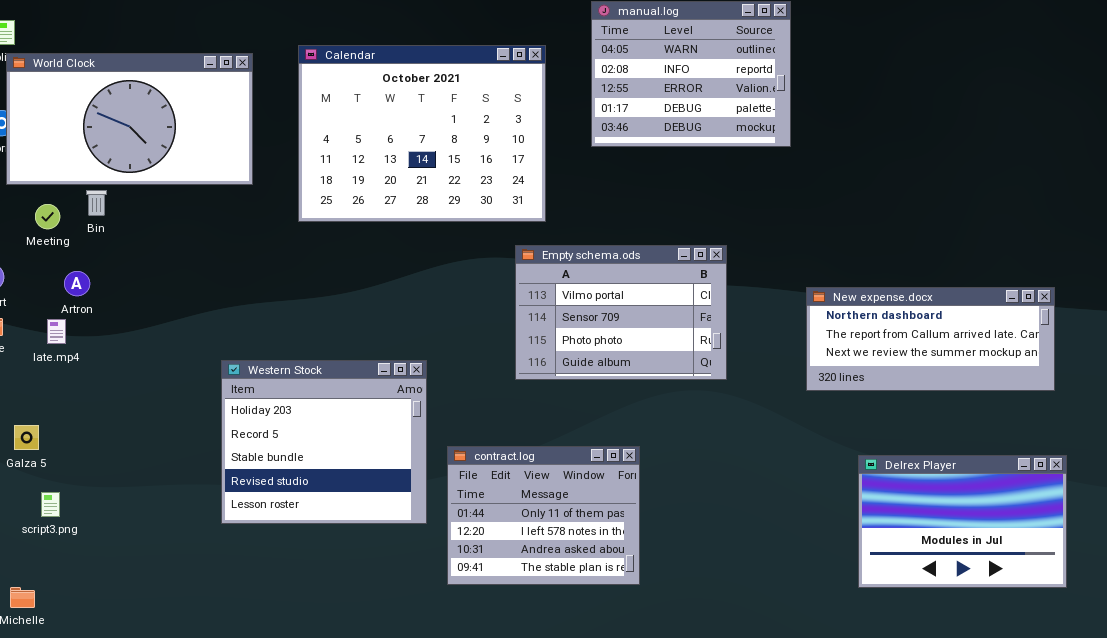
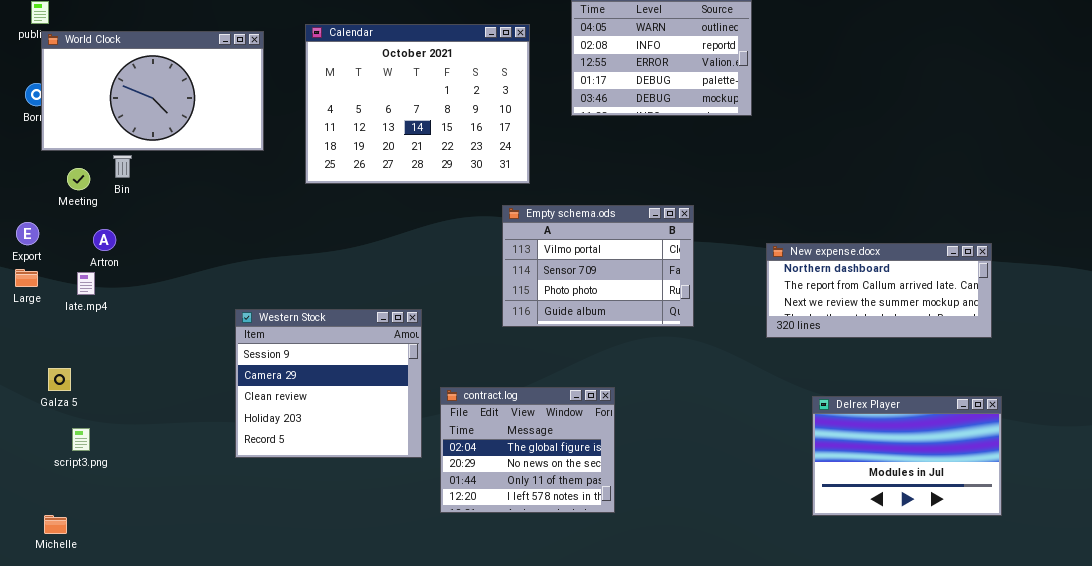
Western Stock: [221,360,427,524] -> [235,309,422,458], scrolled up 3 rows
contract.log: [447,446,640,585] -> [440,387,615,513], scrolled up 2 rows

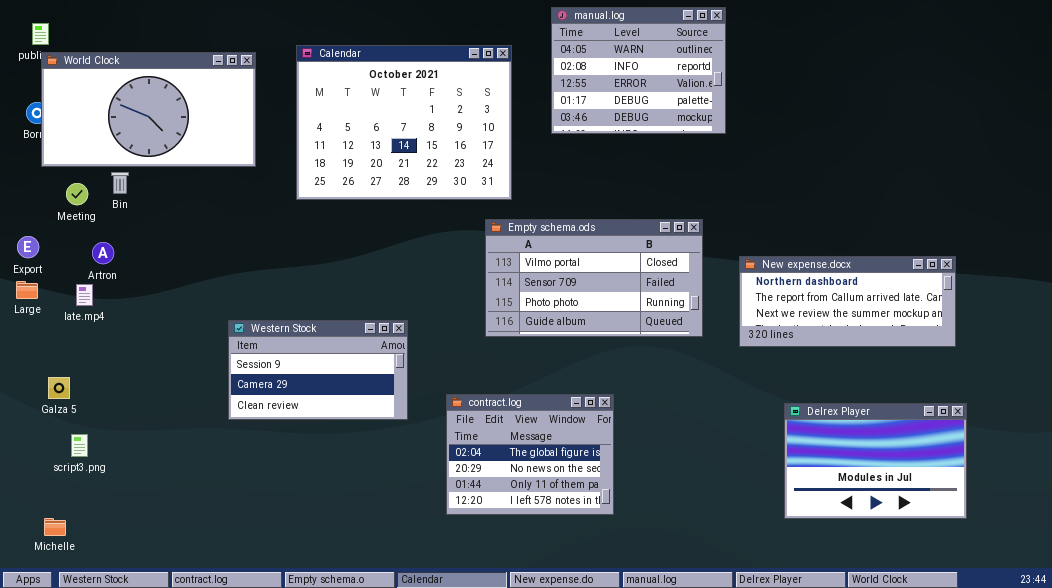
Empty schema.ods: [502,205,694,327] -> [485,219,703,337], resized
Western Stock: [235,309,422,458] -> [228,320,408,420], resized
contract.log: [440,387,615,513] -> [446,394,614,515], moved

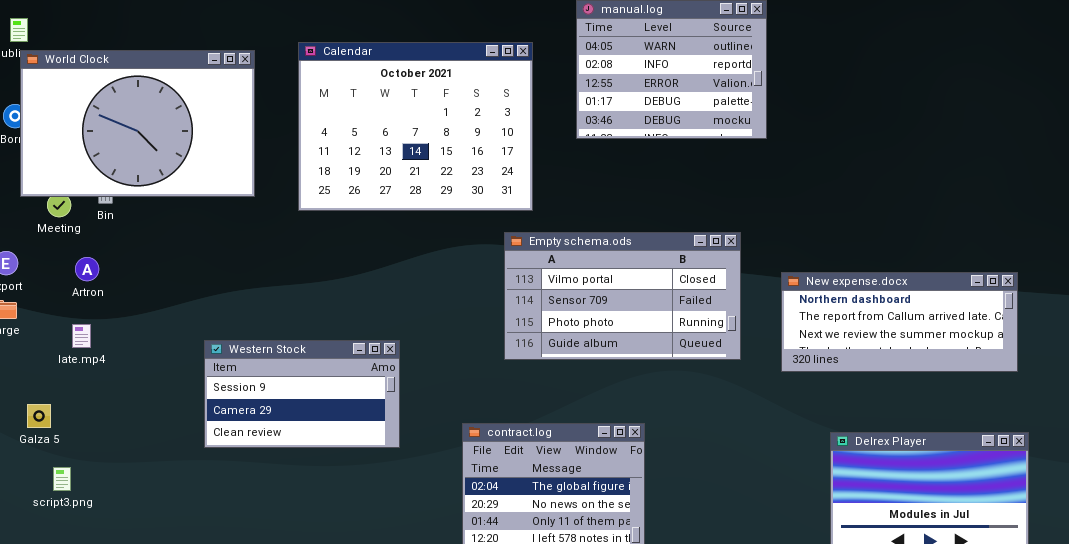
World Clock: [41,52,256,167] -> [20,50,255,197], resized
late.mp4: [76,284,93,306] -> [72,324,91,348], moved
Western Stock: [228,320,408,420] -> [204,340,400,448], moved

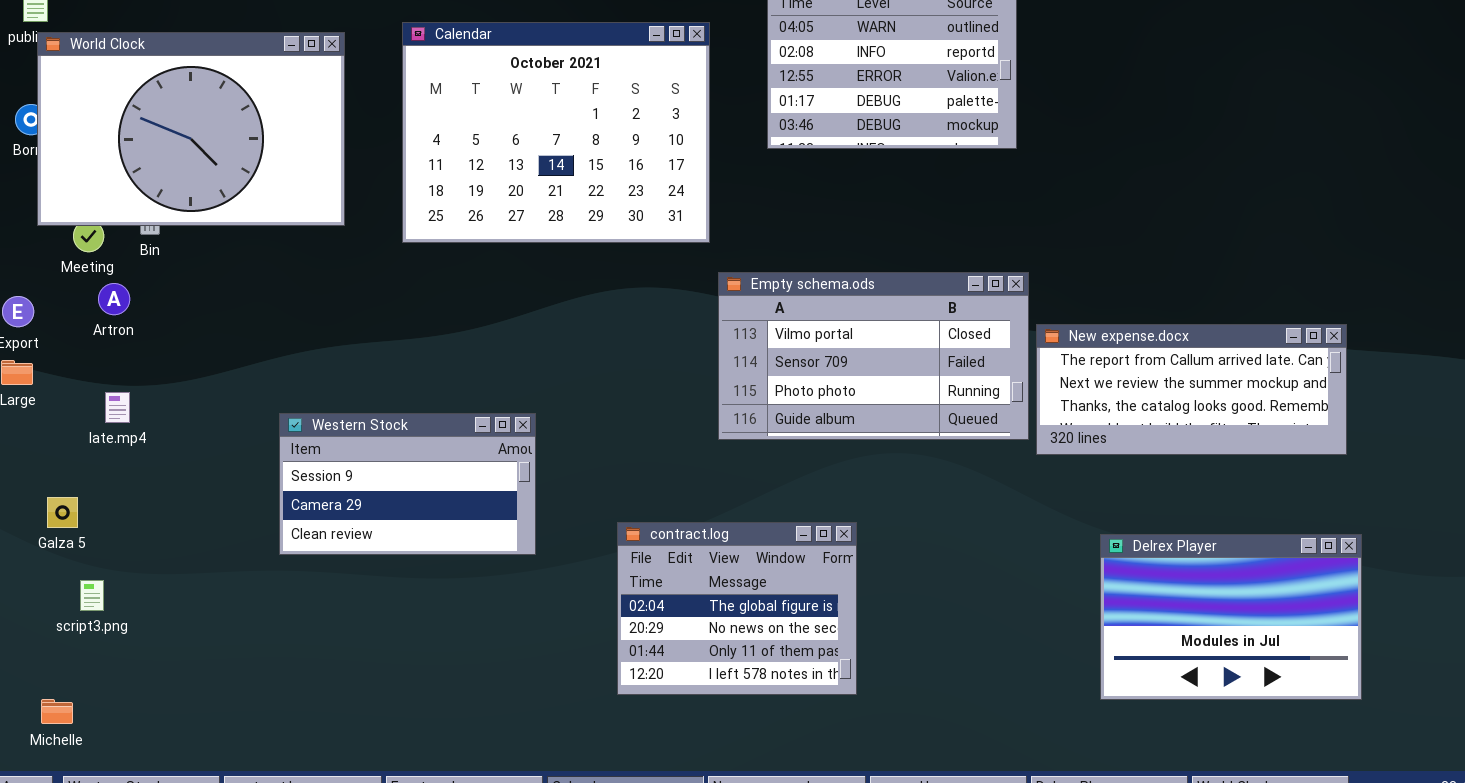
Empty schema.ods: [504,232,741,360] -> [718,272,1029,440], moved
Artron: [75,257,99,281] -> [98,283,130,315], moved
New expense.docx: [781,272,1018,372] -> [1036,324,1347,455], scrolled down 1 row

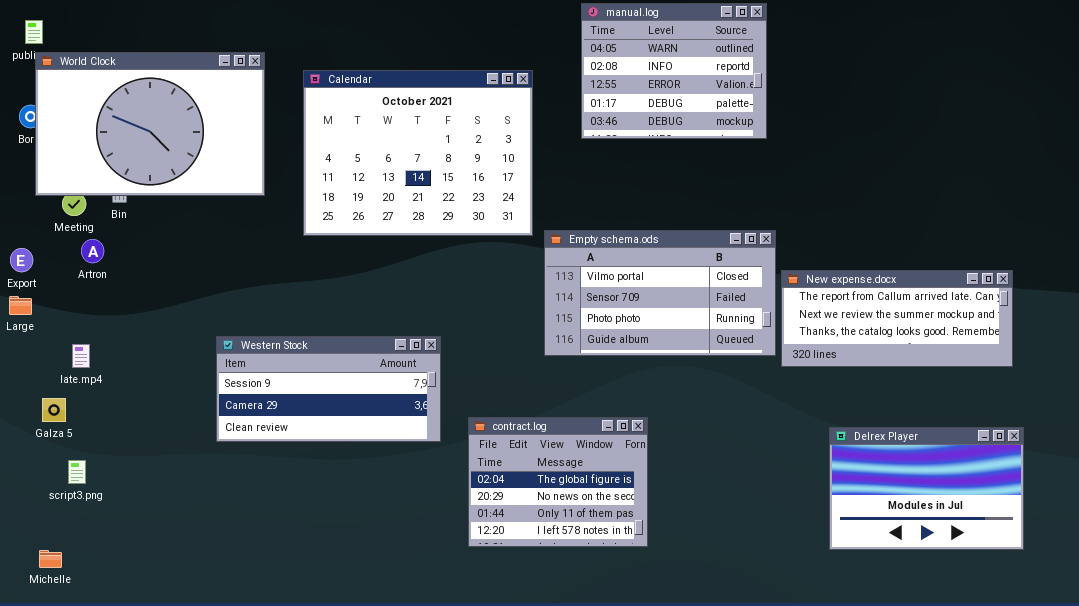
Calendar: [402,22,710,243] -> [303,70,533,236], moved
late.mp4: [105,392,130,423] -> [72,344,90,368], moved
Western Stock: [279,413,536,555] -> [216,336,441,442], resized

